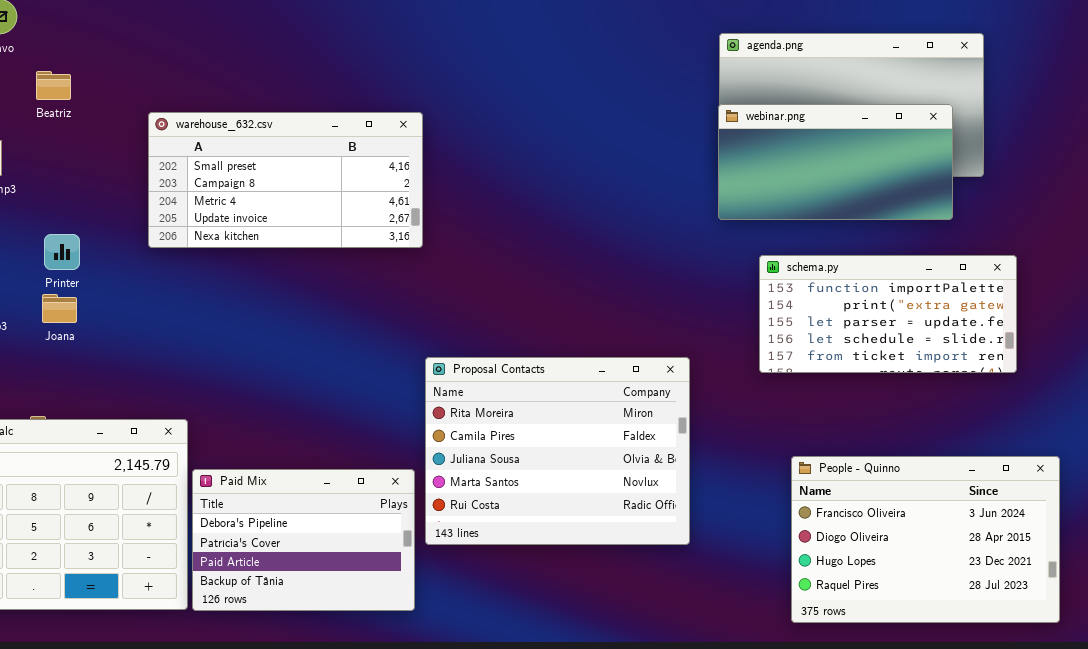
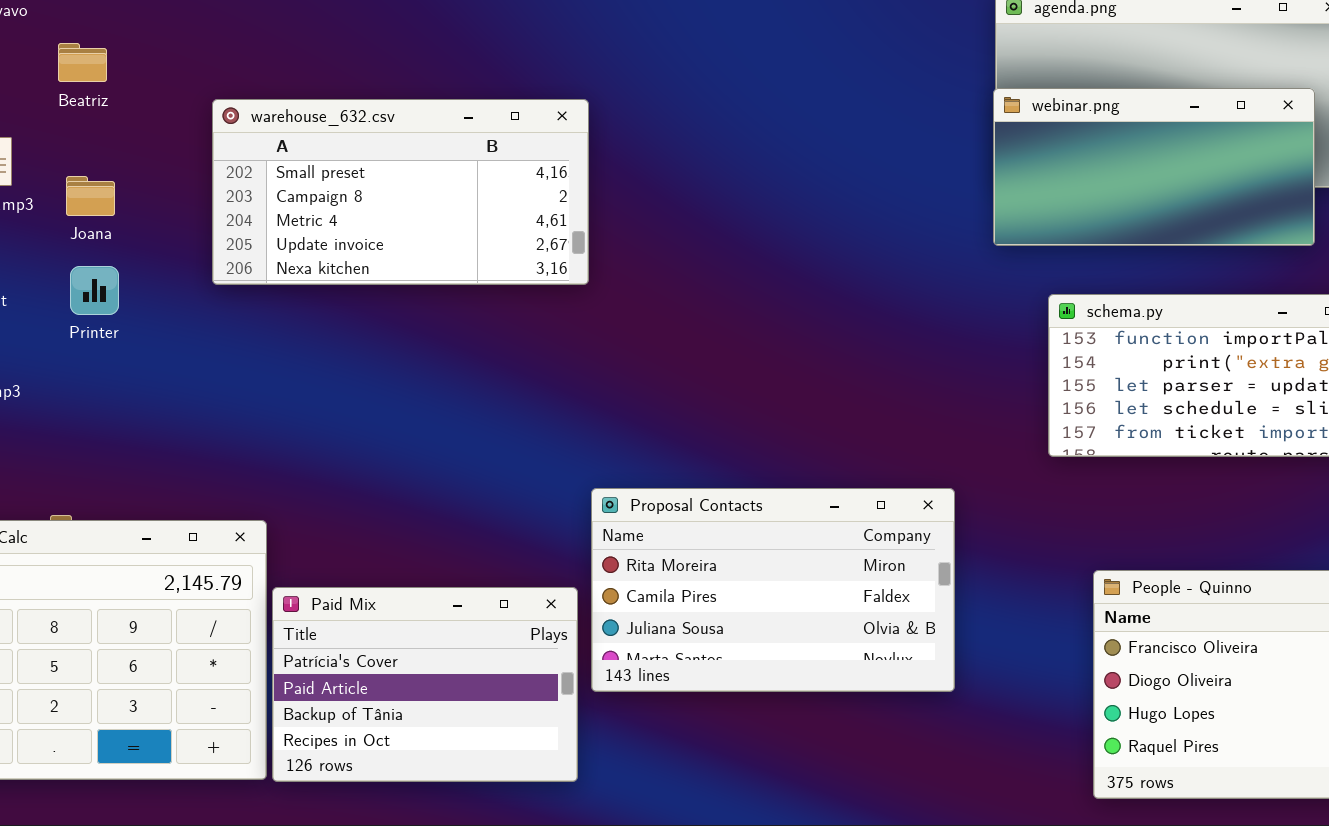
Joana: [42,294,77,323] -> [66,176,115,216], moved
Proposal Contacts: [425,357,690,545] -> [591,488,955,692], resized
Paid Mix: [192,469,415,611] -> [272,587,578,782], scrolled down 1 row

